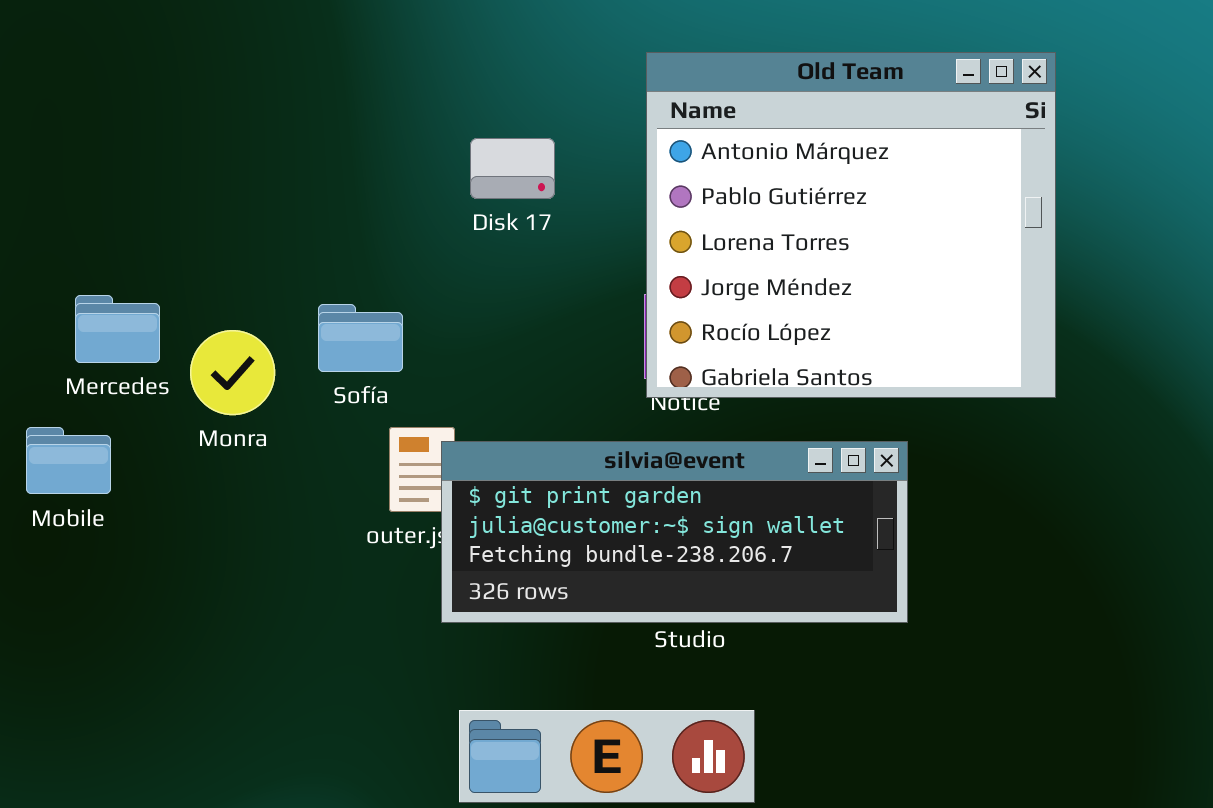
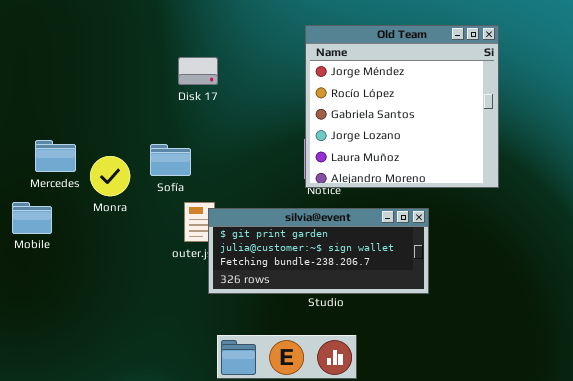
Old Team: [646,52,1056,398] -> [305,25,499,188], scrolled down 3 rows
Disk 17: [470,138,555,199] -> [178,57,218,85], moved

